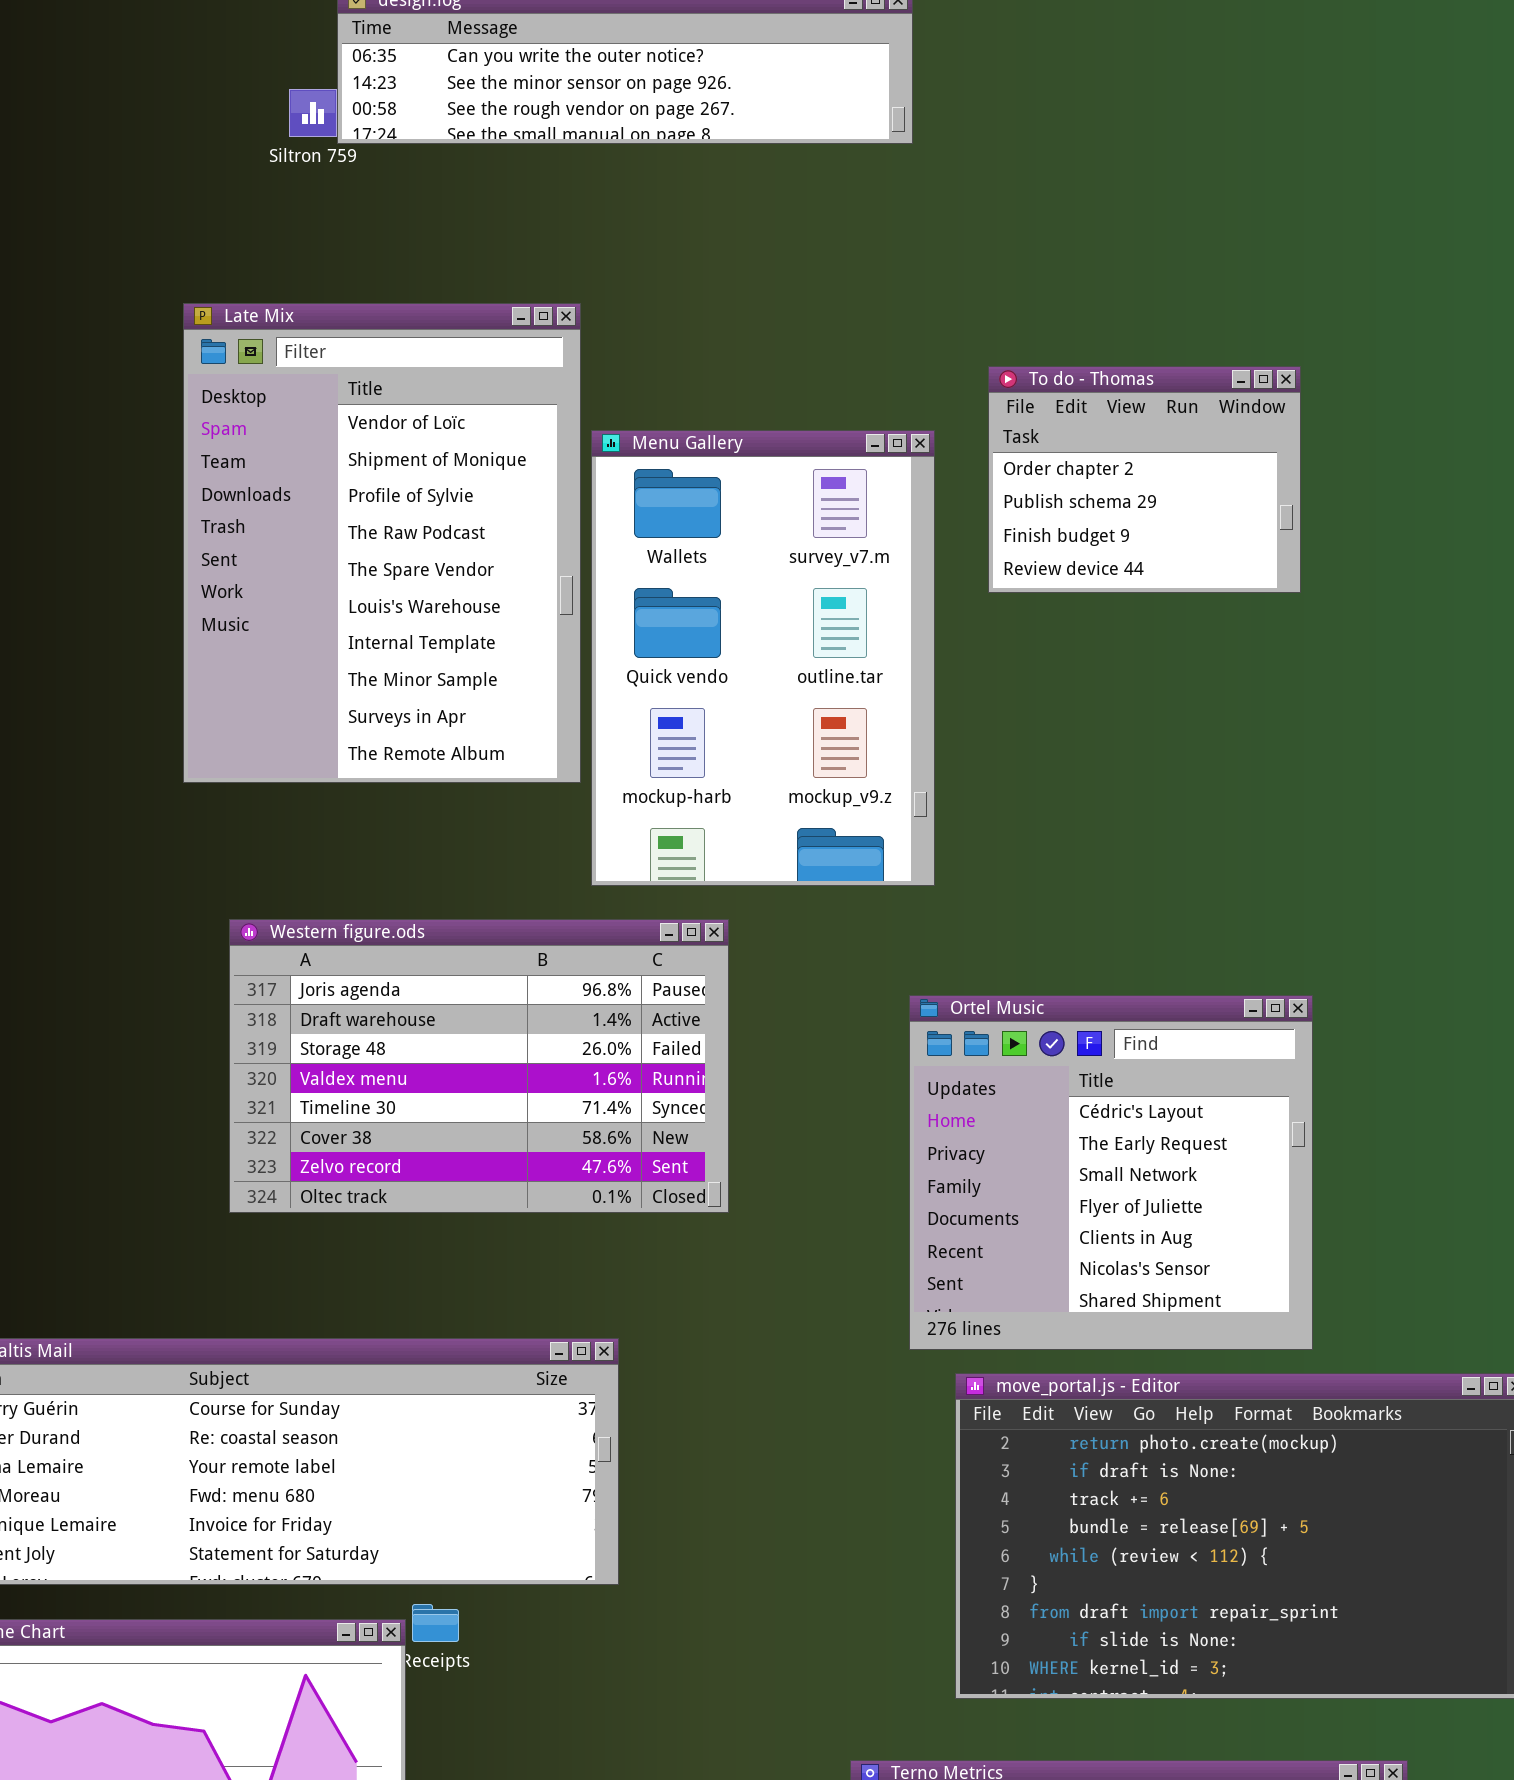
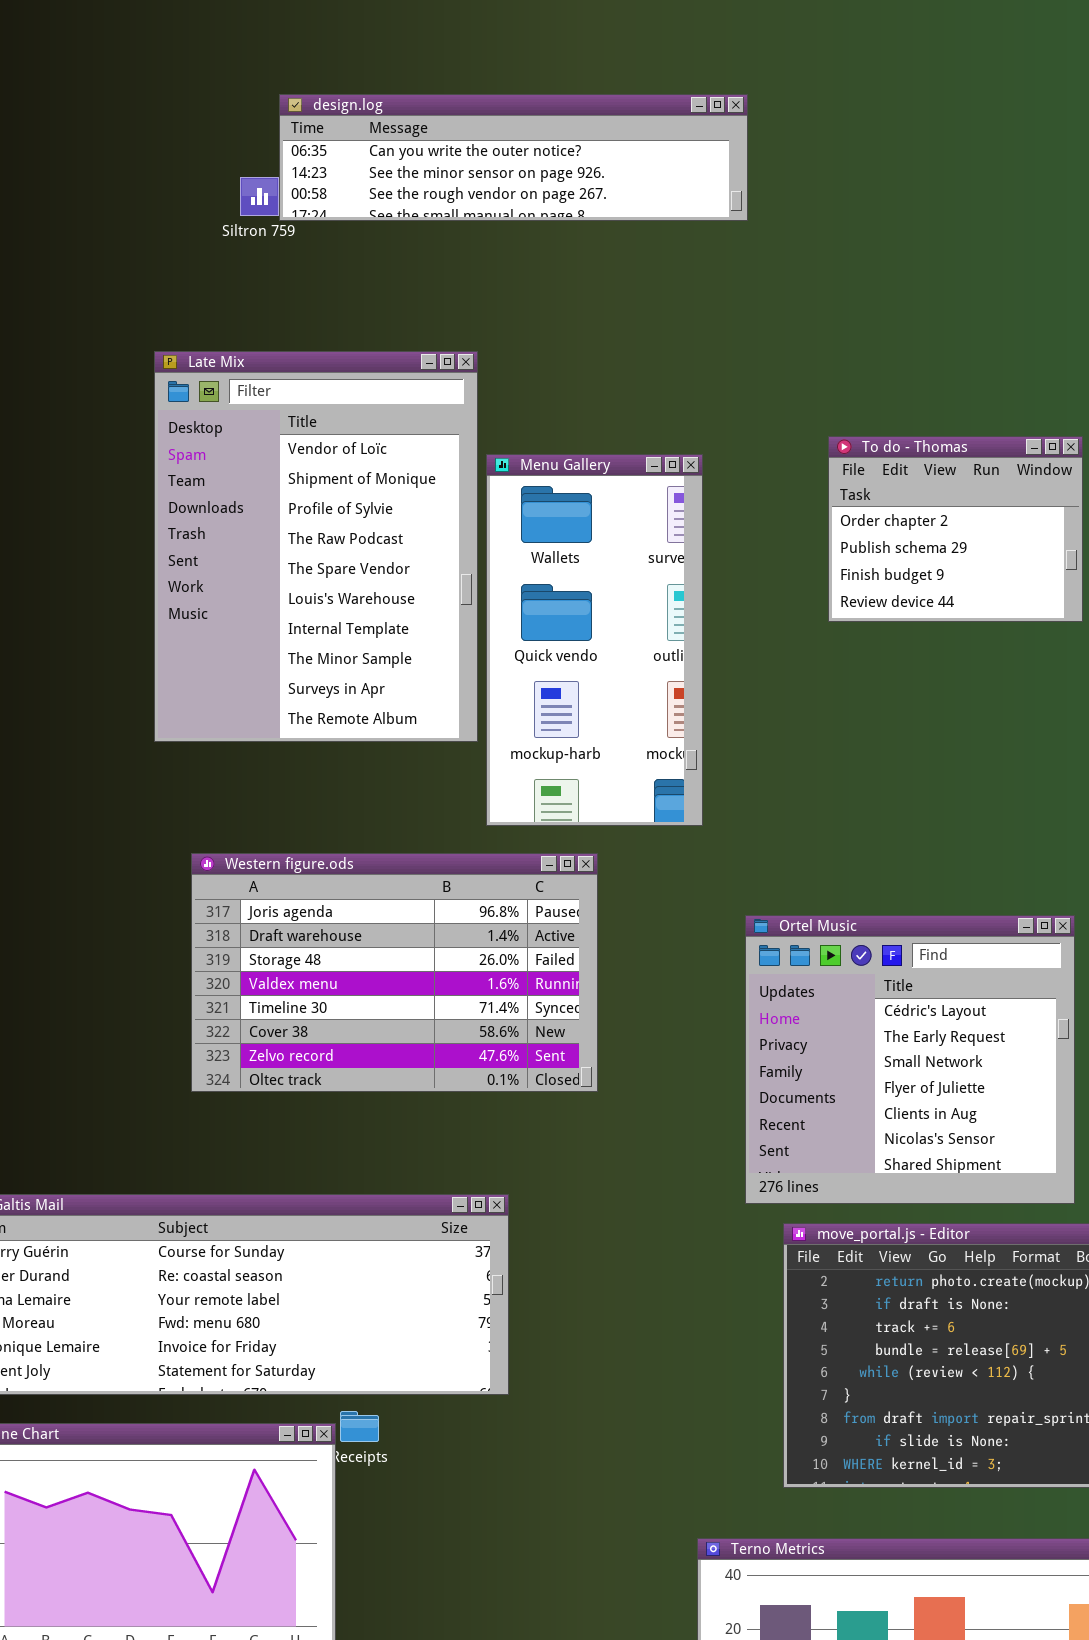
To do - Thomas: [988,366,1301,593] -> [828,436,1083,622], moved
Menu Gallery: [591,430,935,886] -> [486,454,703,826], resized

